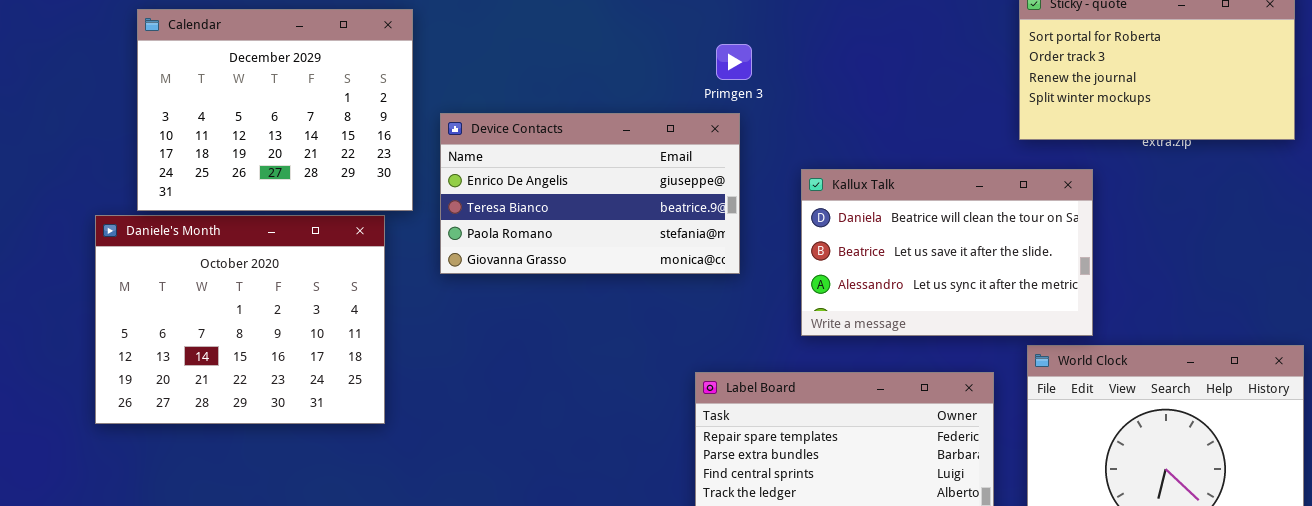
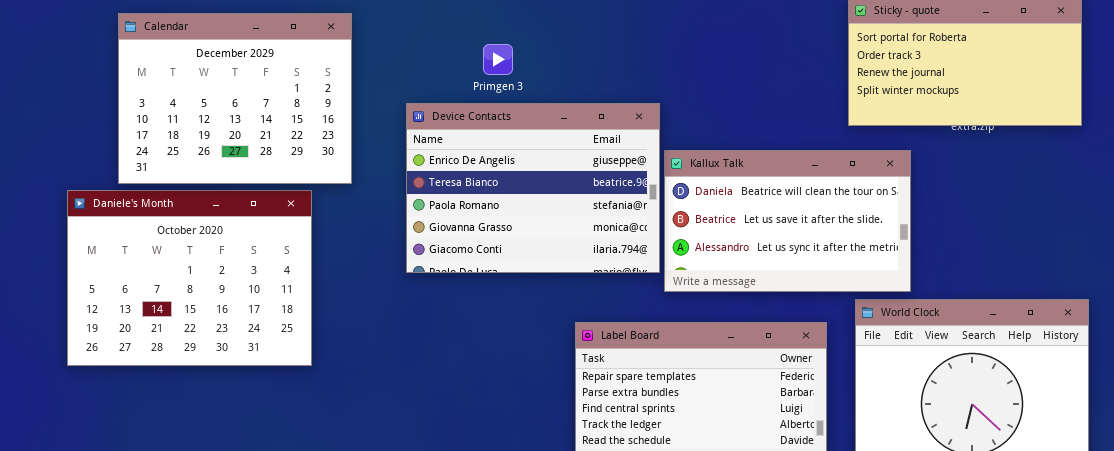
Calendar: [137,9,413,211] -> [118,13,352,184], moved
Primgen 3: [716,44,752,80] -> [483,44,513,75], moved
Device Contacts: [440,113,740,274] -> [406,103,660,273], moved, resized

